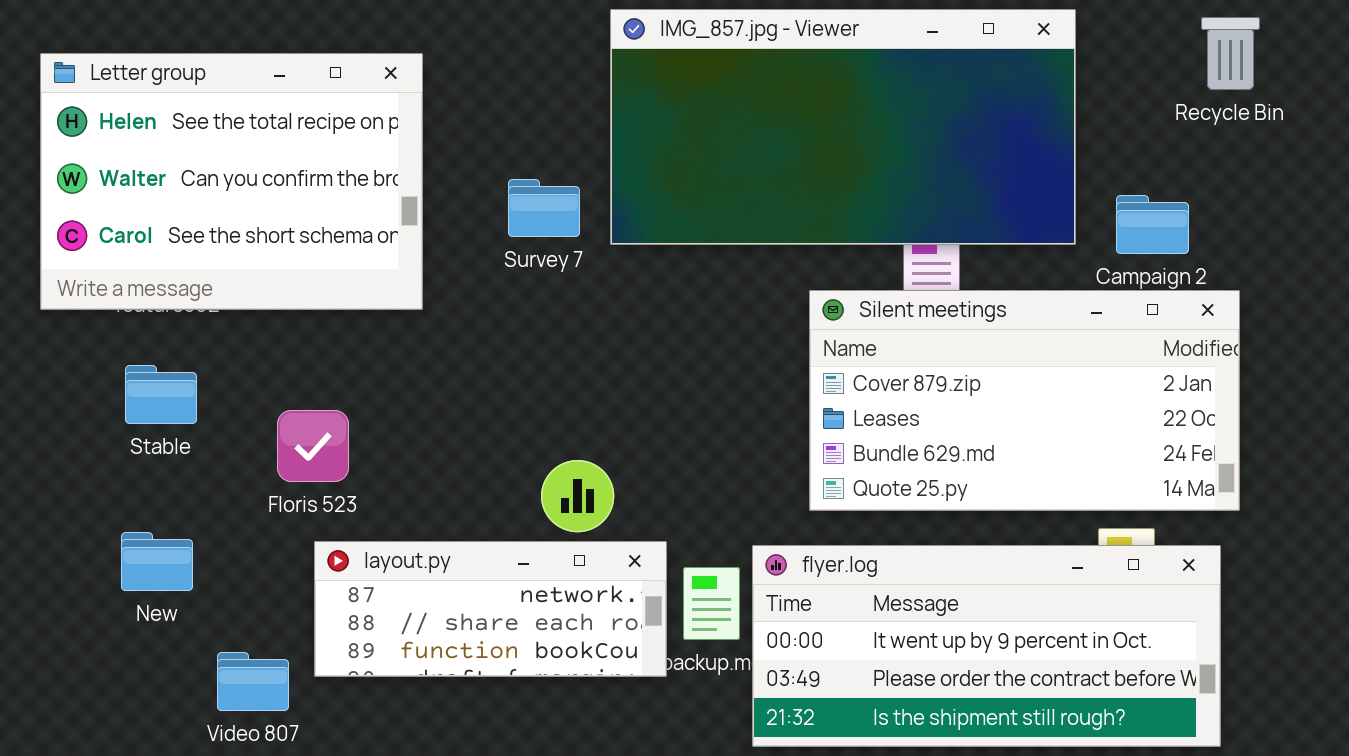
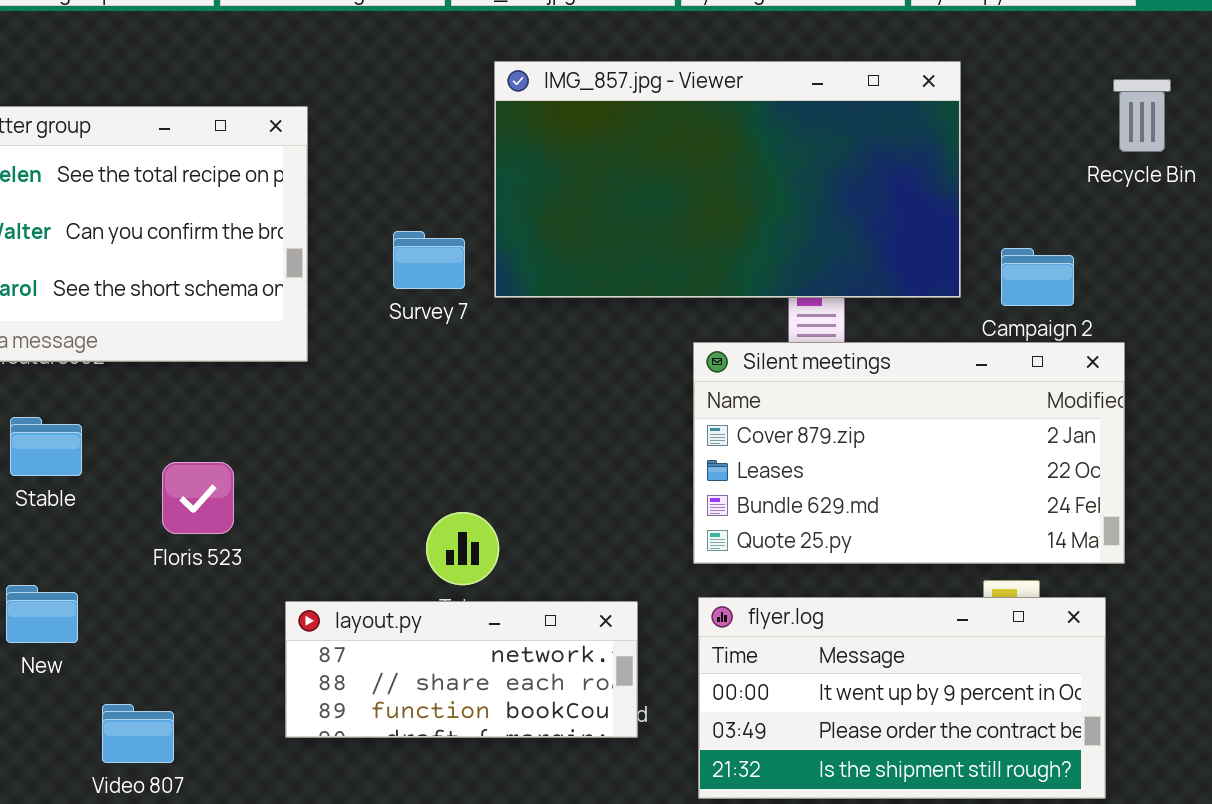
Recycle Bin: [1201,17,1260,90] -> [1113,79,1171,152], moved
layout.py: [314,541,667,677] -> [285,601,638,738], moved
flyer.log: [752,545,1221,747] -> [698,597,1106,799], resized

